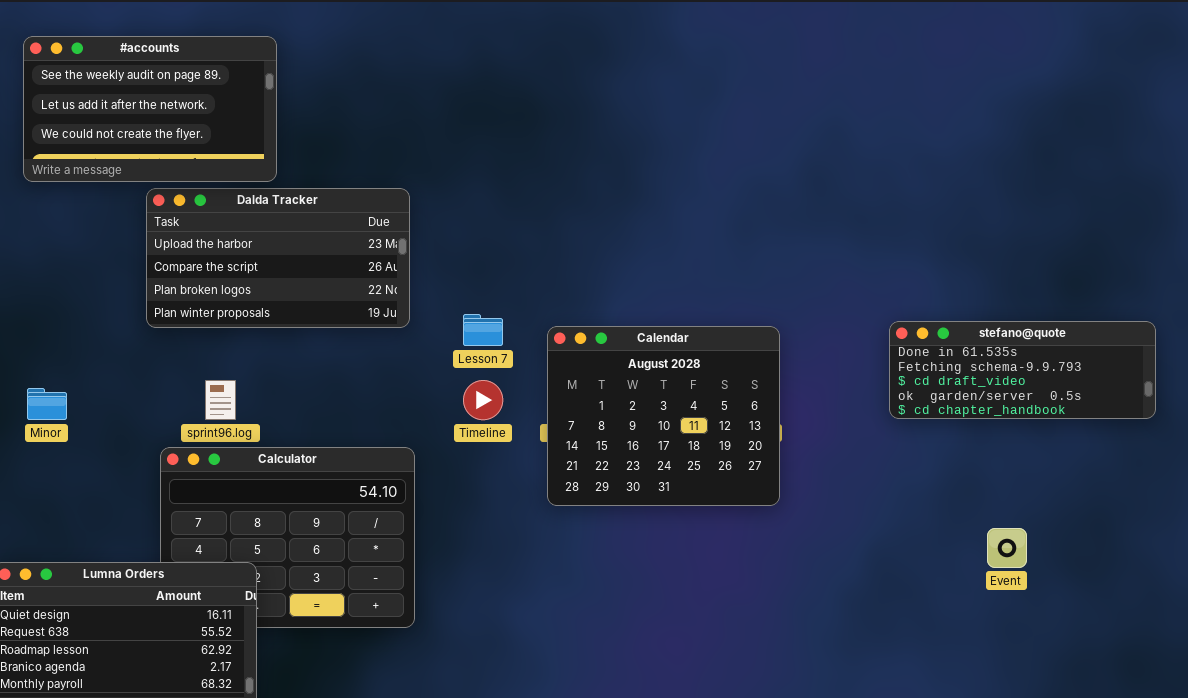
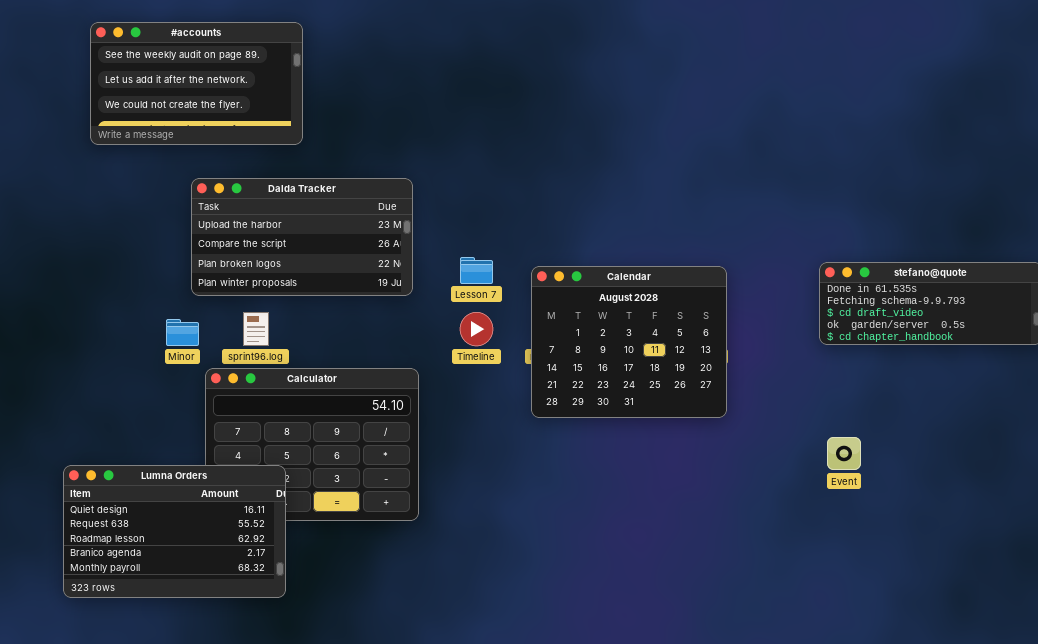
Dalda Tracker: [146,188,410,328] -> [191,178,413,296], moved
Minor: [27,388,67,420] -> [166,319,199,346], moved
Event: [987,528,1027,568] -> [827,437,861,470], moved

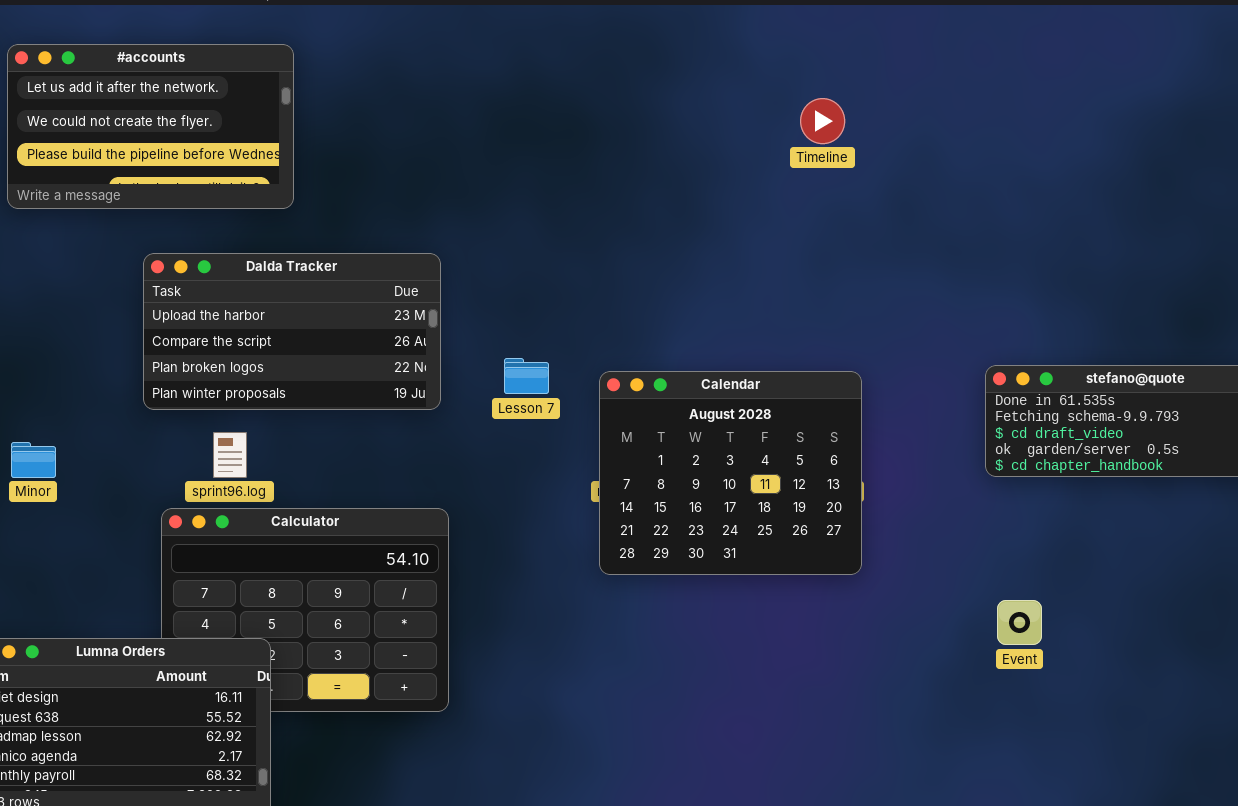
#accounts: [90,22,303,145] -> [7,44,294,209], scrolled down 1 row
Timeline: [460,312,493,346] -> [800,98,845,144], moved
Minor: [166,319,199,346] -> [11,442,56,478], moved

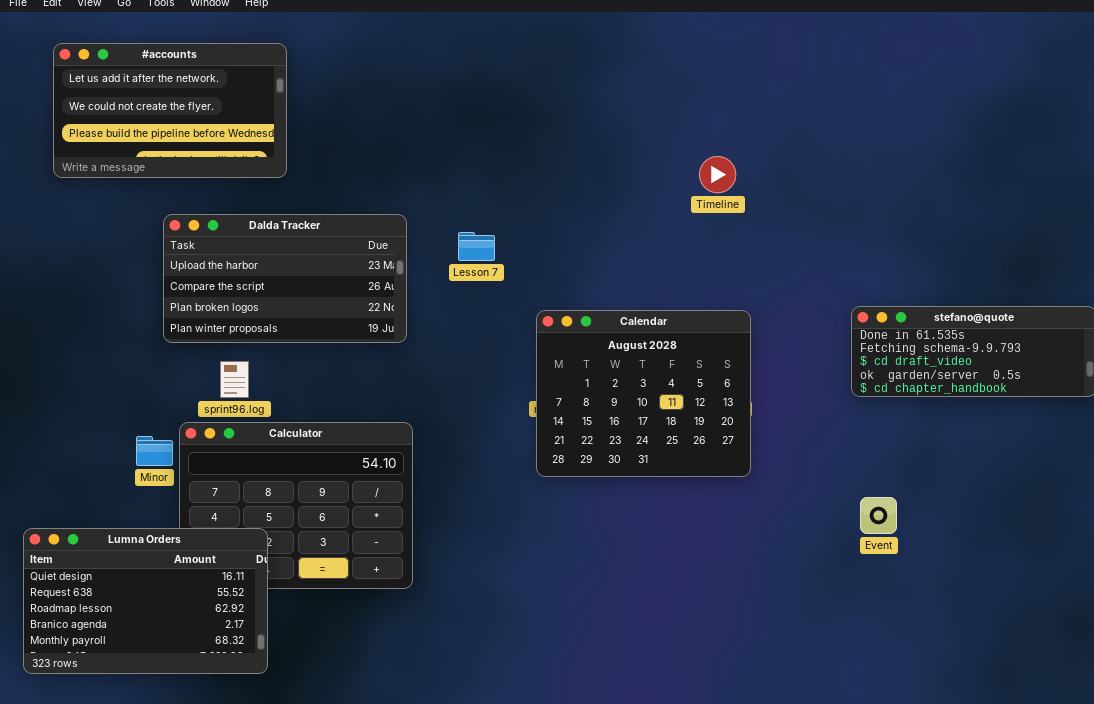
Timeline: [800,98,845,144] -> [699,156,736,193], moved
Lesson 7: [504,358,549,394] -> [458,232,495,261], moved
Minor: [11,442,56,478] -> [136,436,173,466], moved

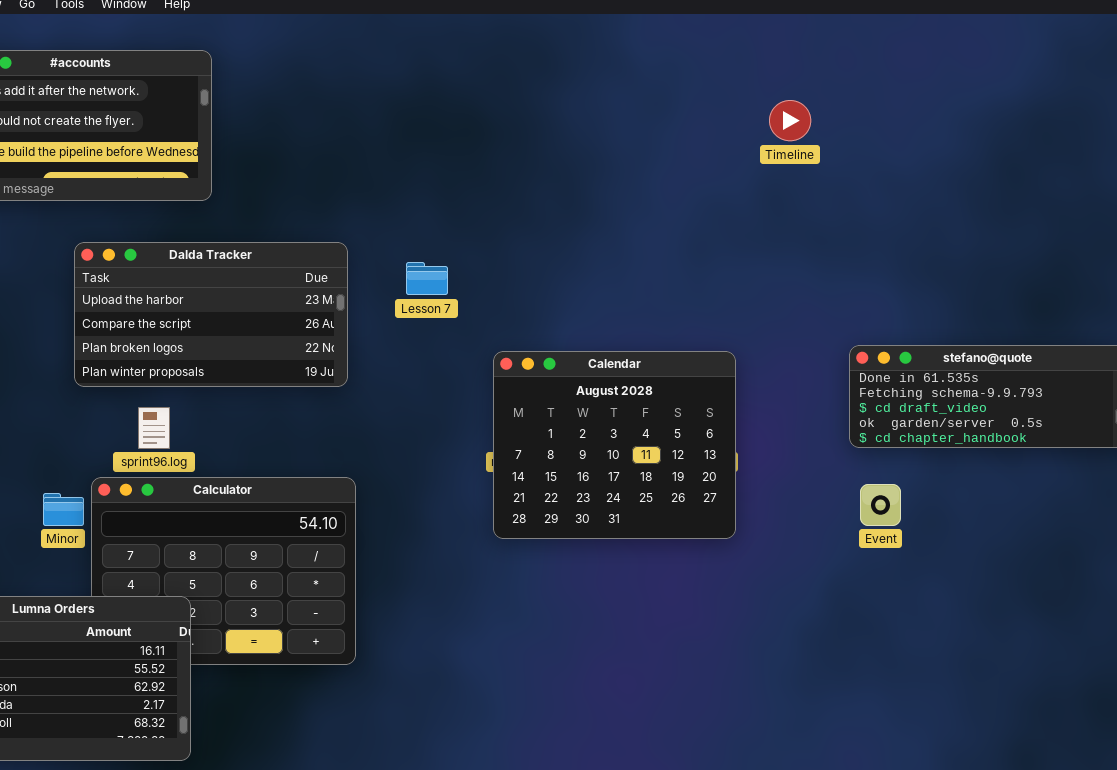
Timeline: [699,156,736,193] -> [769,100,811,141], moved
Event: [860,497,897,534] -> [860,484,901,526], moved

